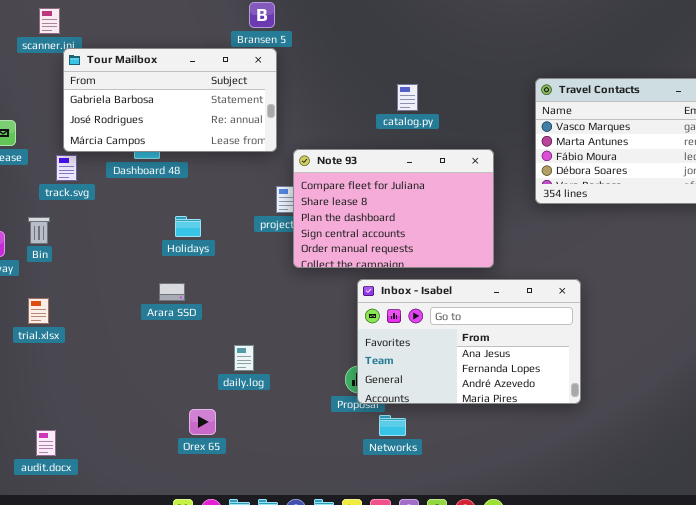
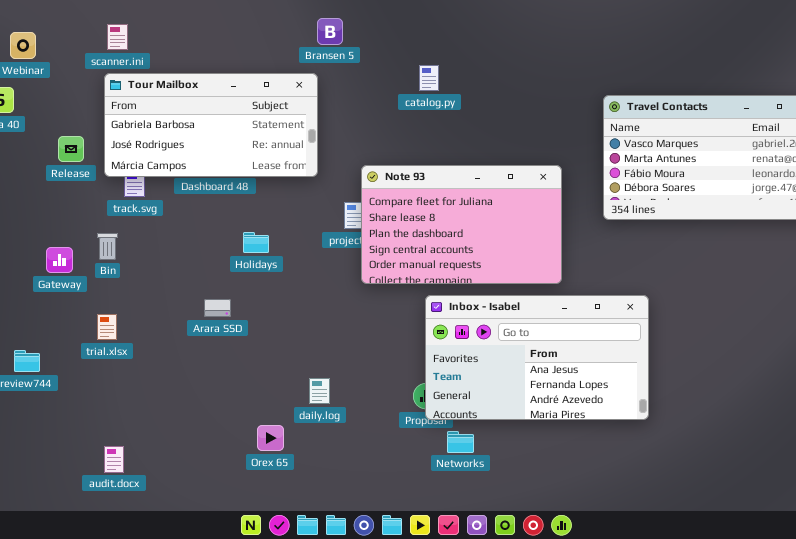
Tour Mailbox: [63,48,277,152] -> [104,73,318,177], moved
catalog.py: [397,84,418,111] -> [419,65,439,91], moved
Arara SSD: [159,283,185,301] -> [204,299,231,317], moved
daily.log: [234,345,254,371] -> [309,378,330,404], moved

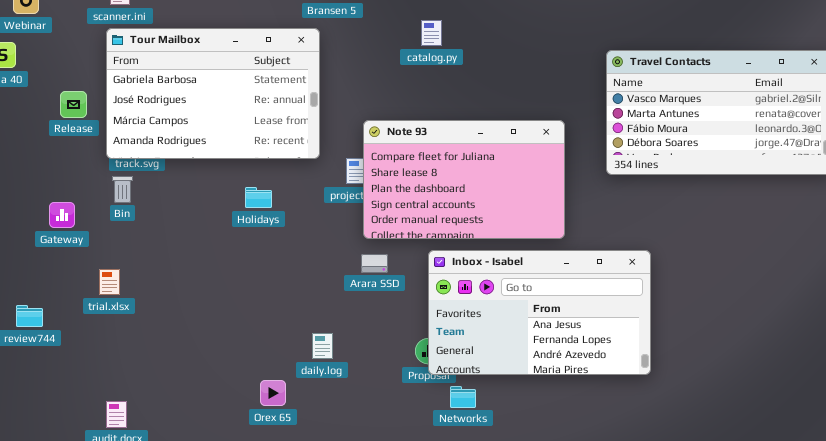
Tour Mailbox: [104,73,318,177] -> [106,28,320,159], resized
Bin: [97,233,118,260] -> [112,176,133,203], moved
Arara SSD: [204,299,231,317] -> [361,254,388,273], moved

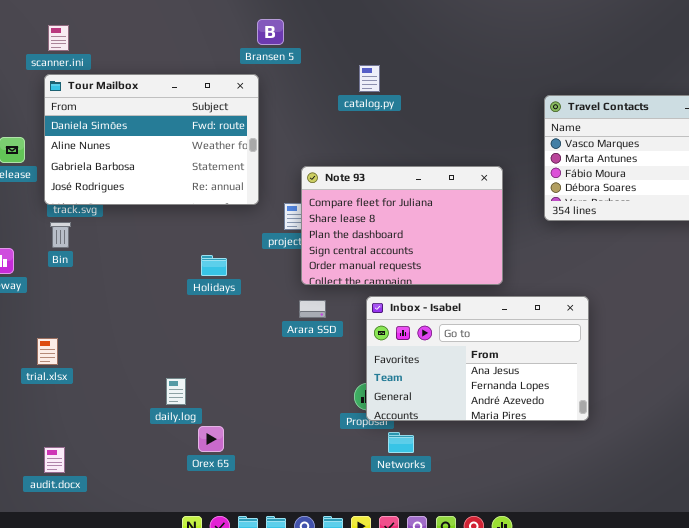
Tour Mailbox: [106,28,320,159] -> [44,74,259,205], scrolled up 2 rows
Holidays: [245,187,272,208] -> [201,255,227,276], moved
trial.xlsx: [99,269,120,295] -> [37,338,58,365], moved
daily.log: [312,333,333,359] -> [166,378,186,405], moved

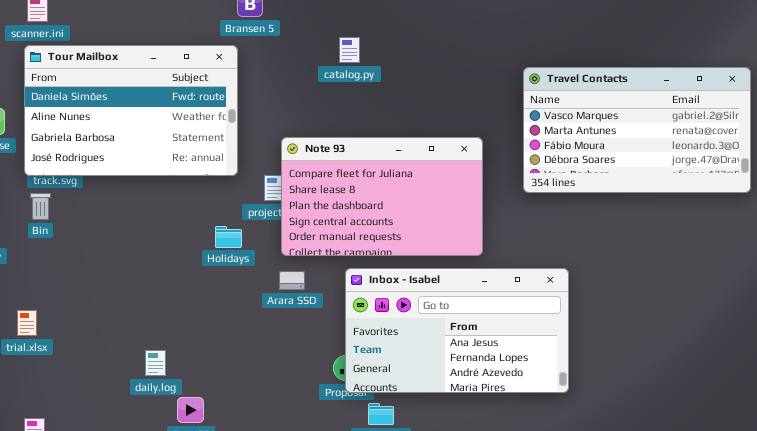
Holidays: [201,255,227,276] -> [215,226,242,248], moved

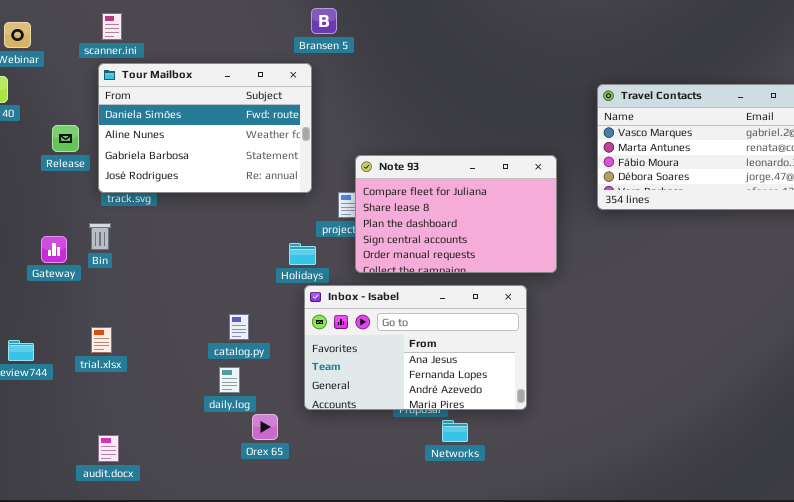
catalog.py: [339,37,360,63] -> [229,314,249,340], moved
Bin: [30,193,51,220] -> [89,223,111,250], moved
Inbox - Isabel: [345,268,569,393] -> [304,285,527,410], moved

